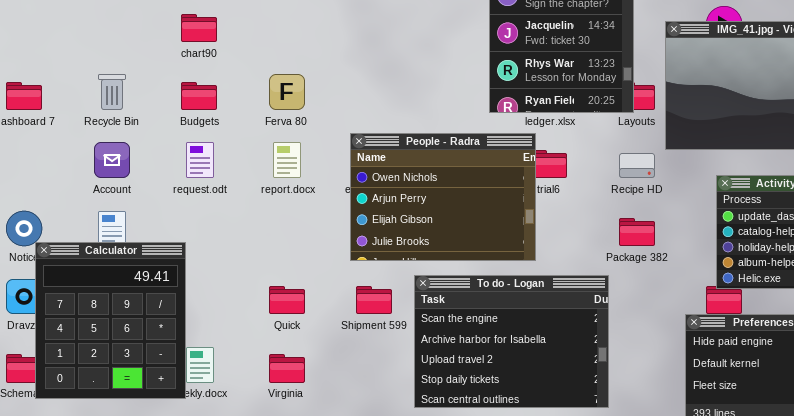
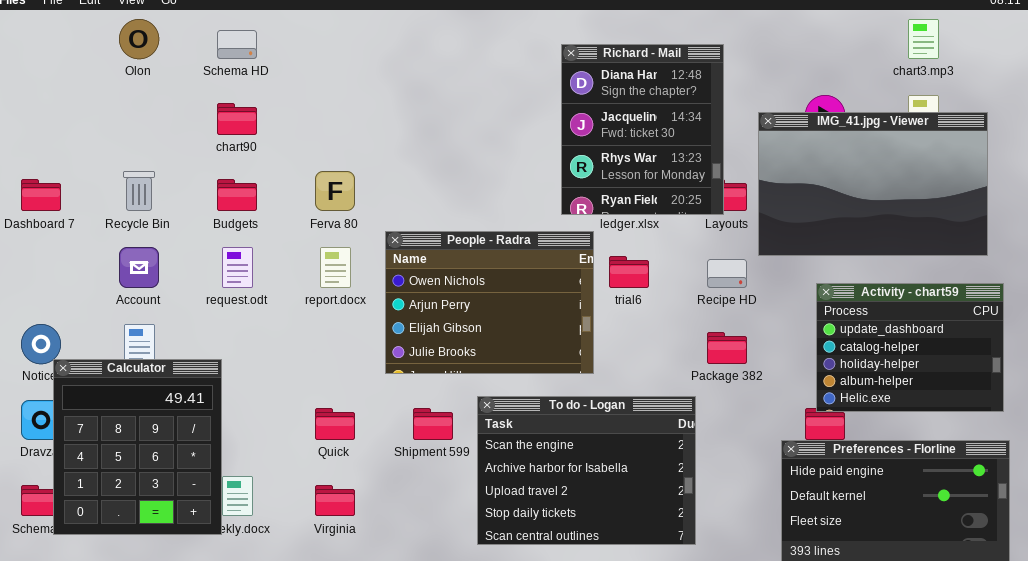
People - Radra: [350,133,536,261] -> [385,231,594,374], moved

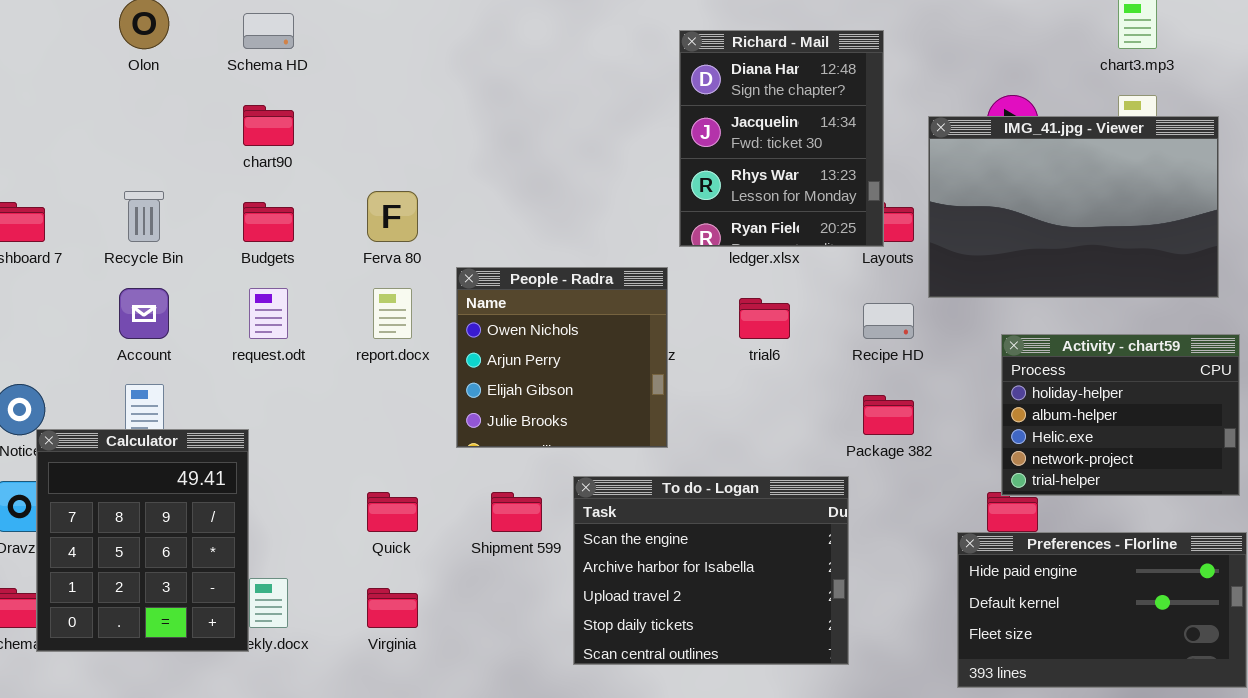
People - Radra: [385,231,594,374] -> [456,267,668,448], resized
Activity - chart59: [816,283,1004,412] -> [1001,334,1240,496], scrolled down 2 rows

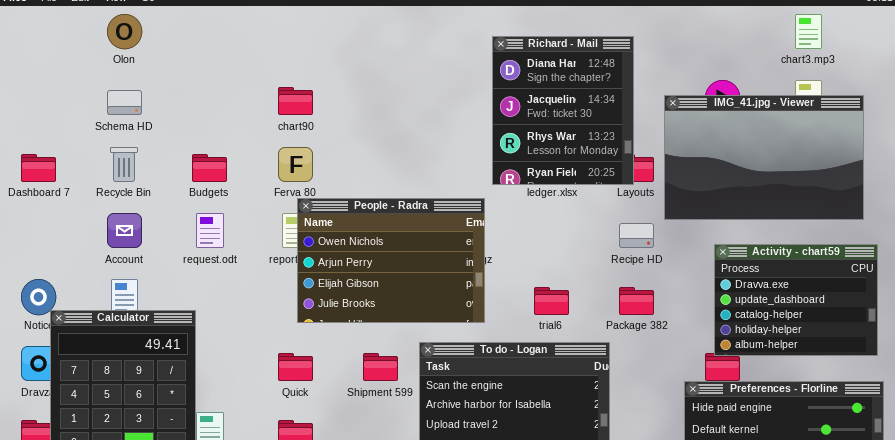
Schema HD: [243,13,294,49] -> [107,90,142,115], moved
chart90: [243,105,294,146] -> [278,87,313,115], moved
People - Radra: [456,267,668,448] -> [297,198,485,323], resized
trial6: [739,298,790,339] -> [534,287,569,315], moved
Activity - chart59: [1001,334,1240,496] -> [714,244,878,356], scrolled up 3 rows

